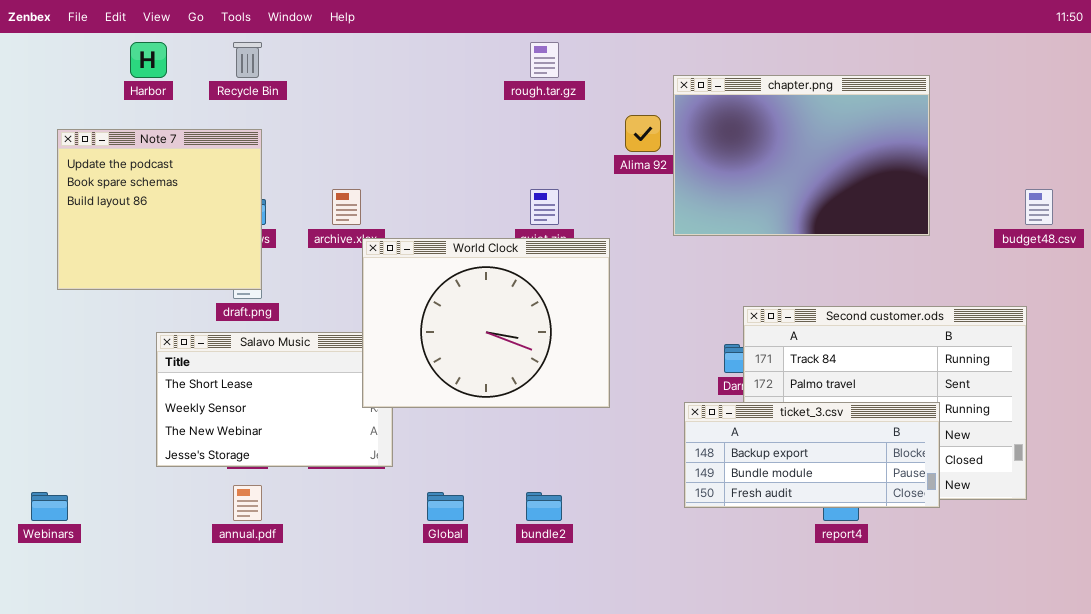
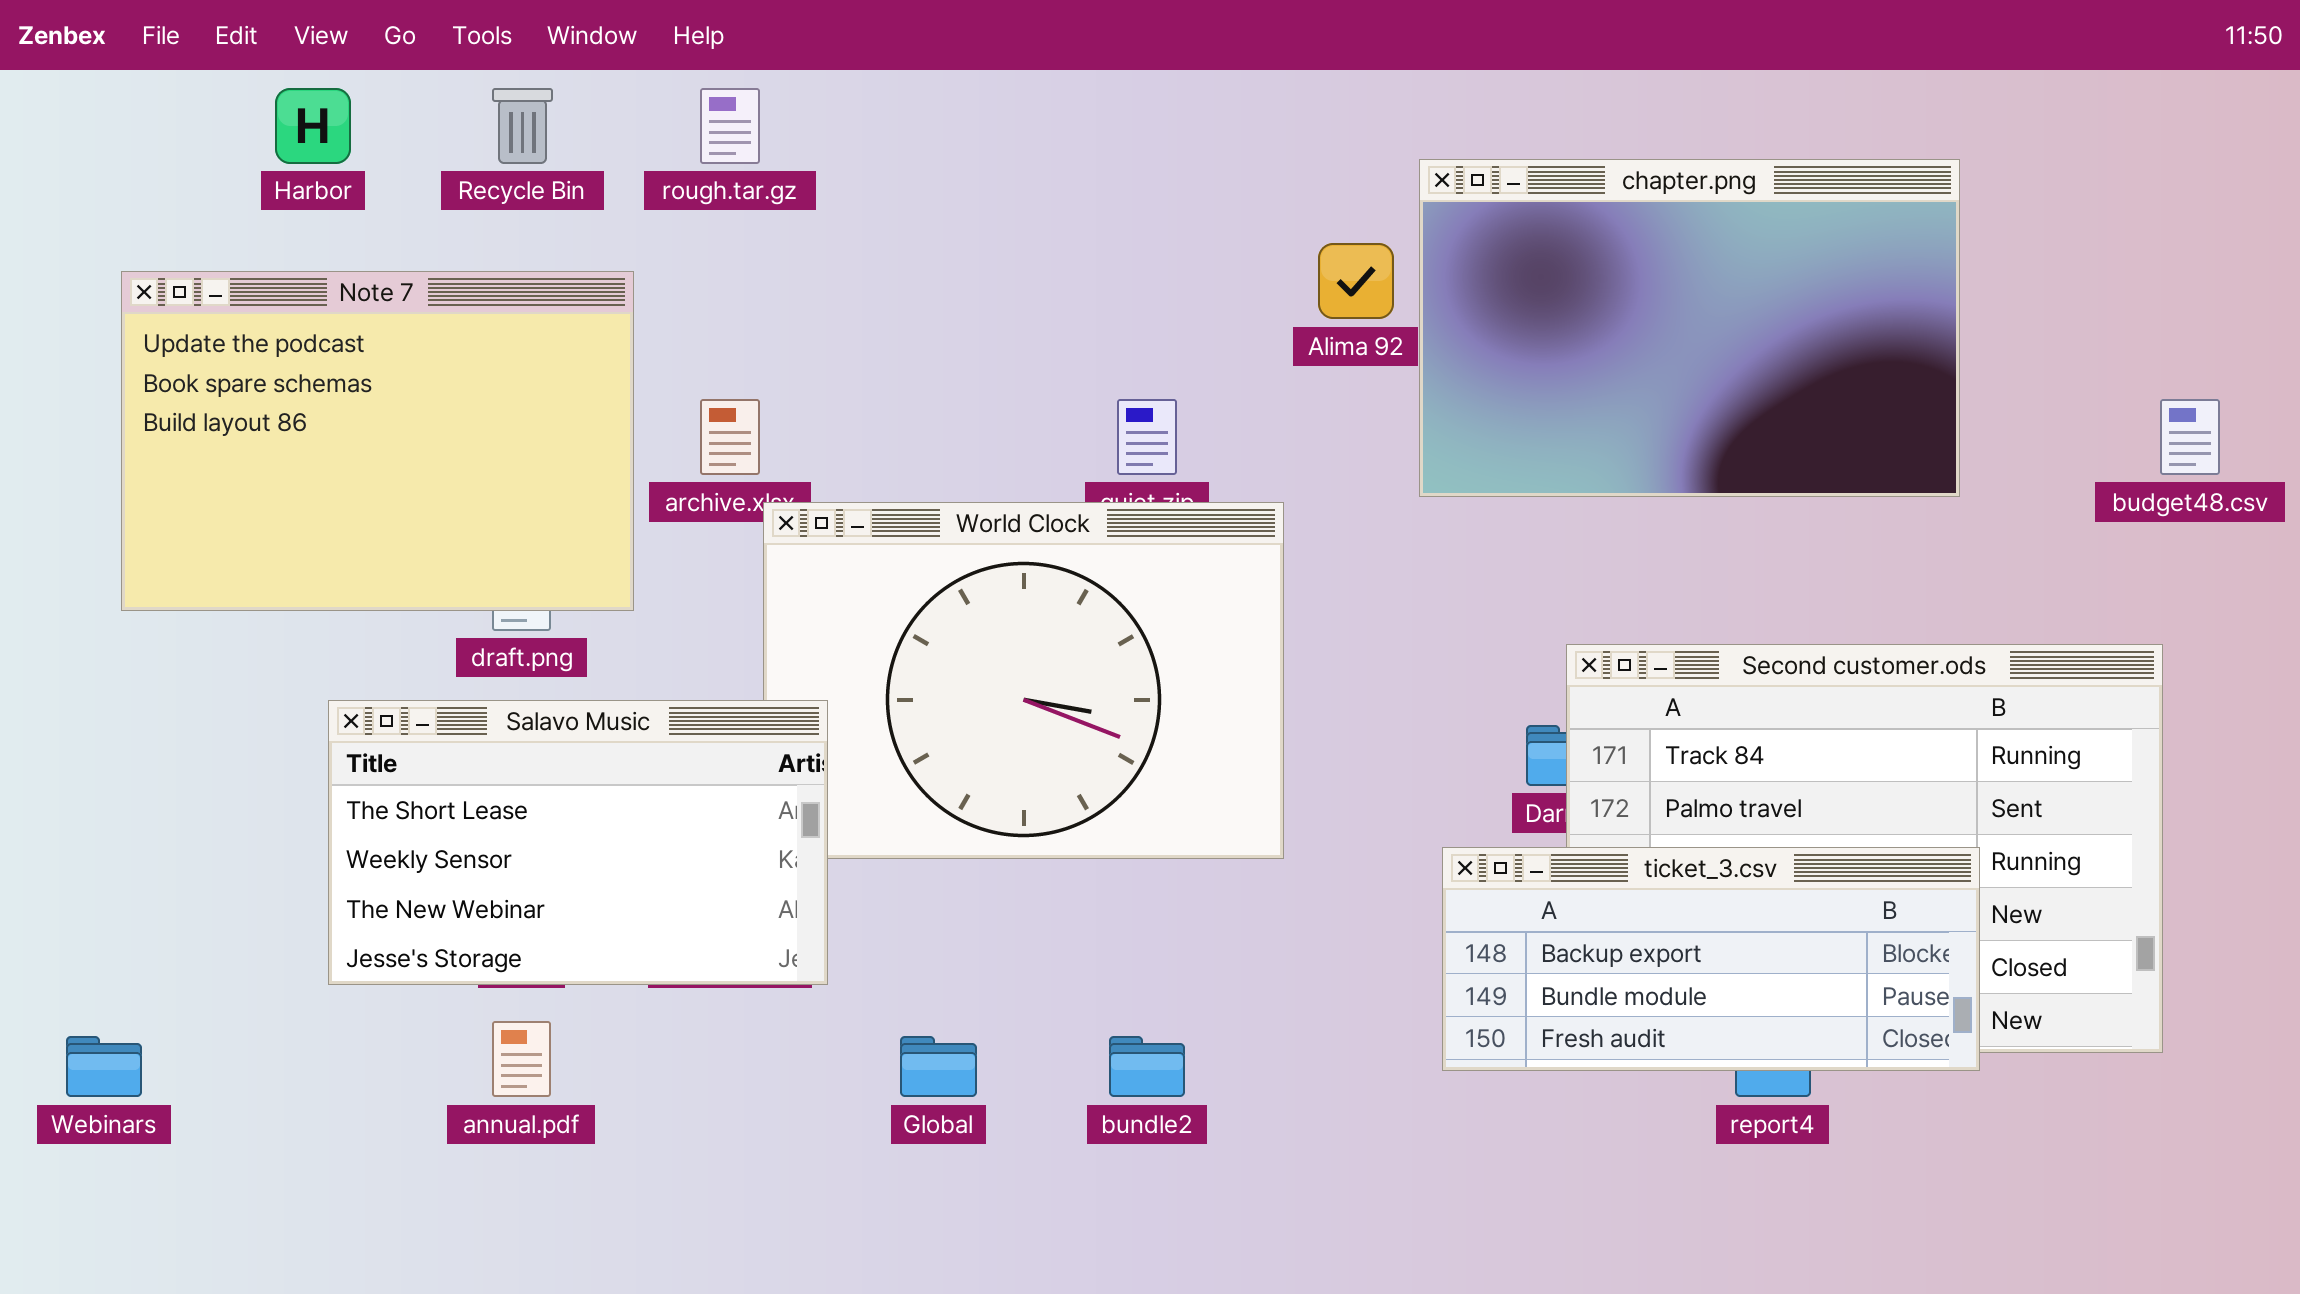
rough.tar.gz: [530,42,559,78] -> [700,88,760,164], moved
Note 7: [57,129,262,290] -> [121,271,634,611], resized
Salavo Music: [156,332,393,467] -> [328,700,828,985], raised

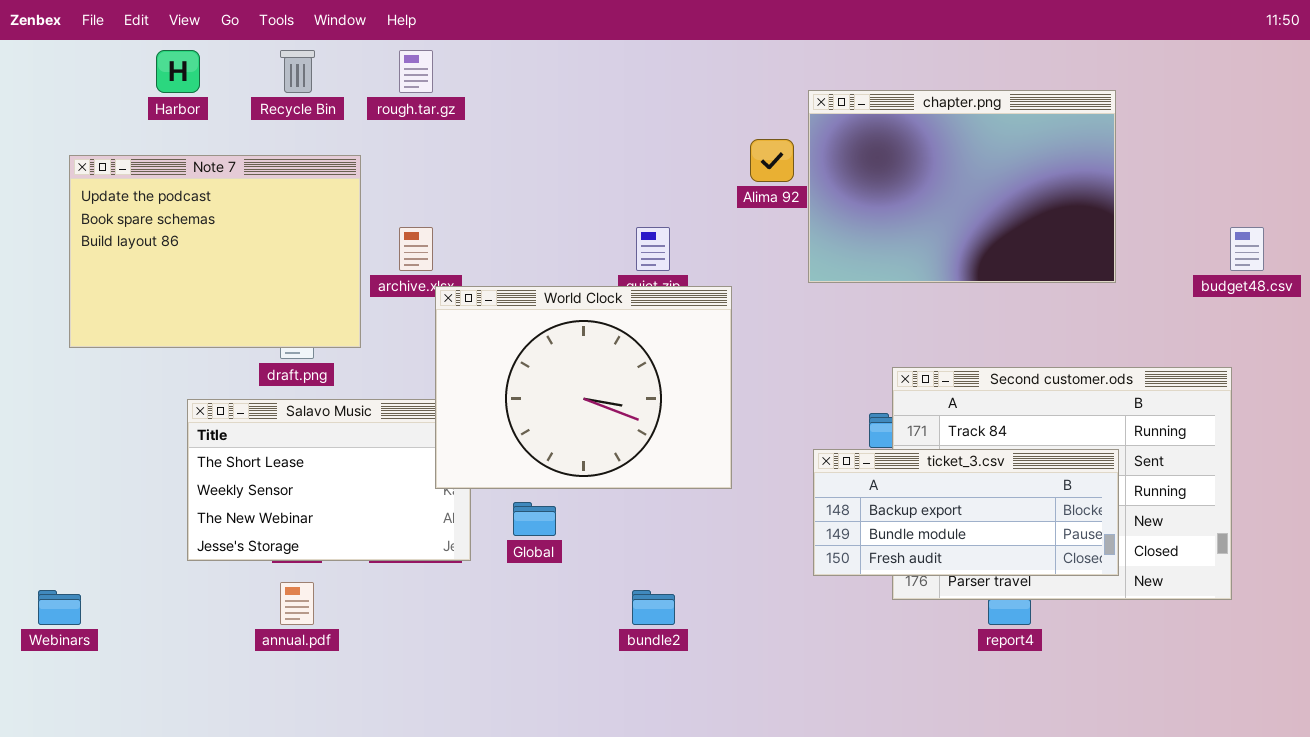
World Clock: [763,502,1284,859] -> [435,286,732,489], raised
ticket_3.csv: [1442,847,1980,1071] -> [813,449,1119,576], moved
Global: [900,1036,977,1097] -> [513,502,556,536], moved

